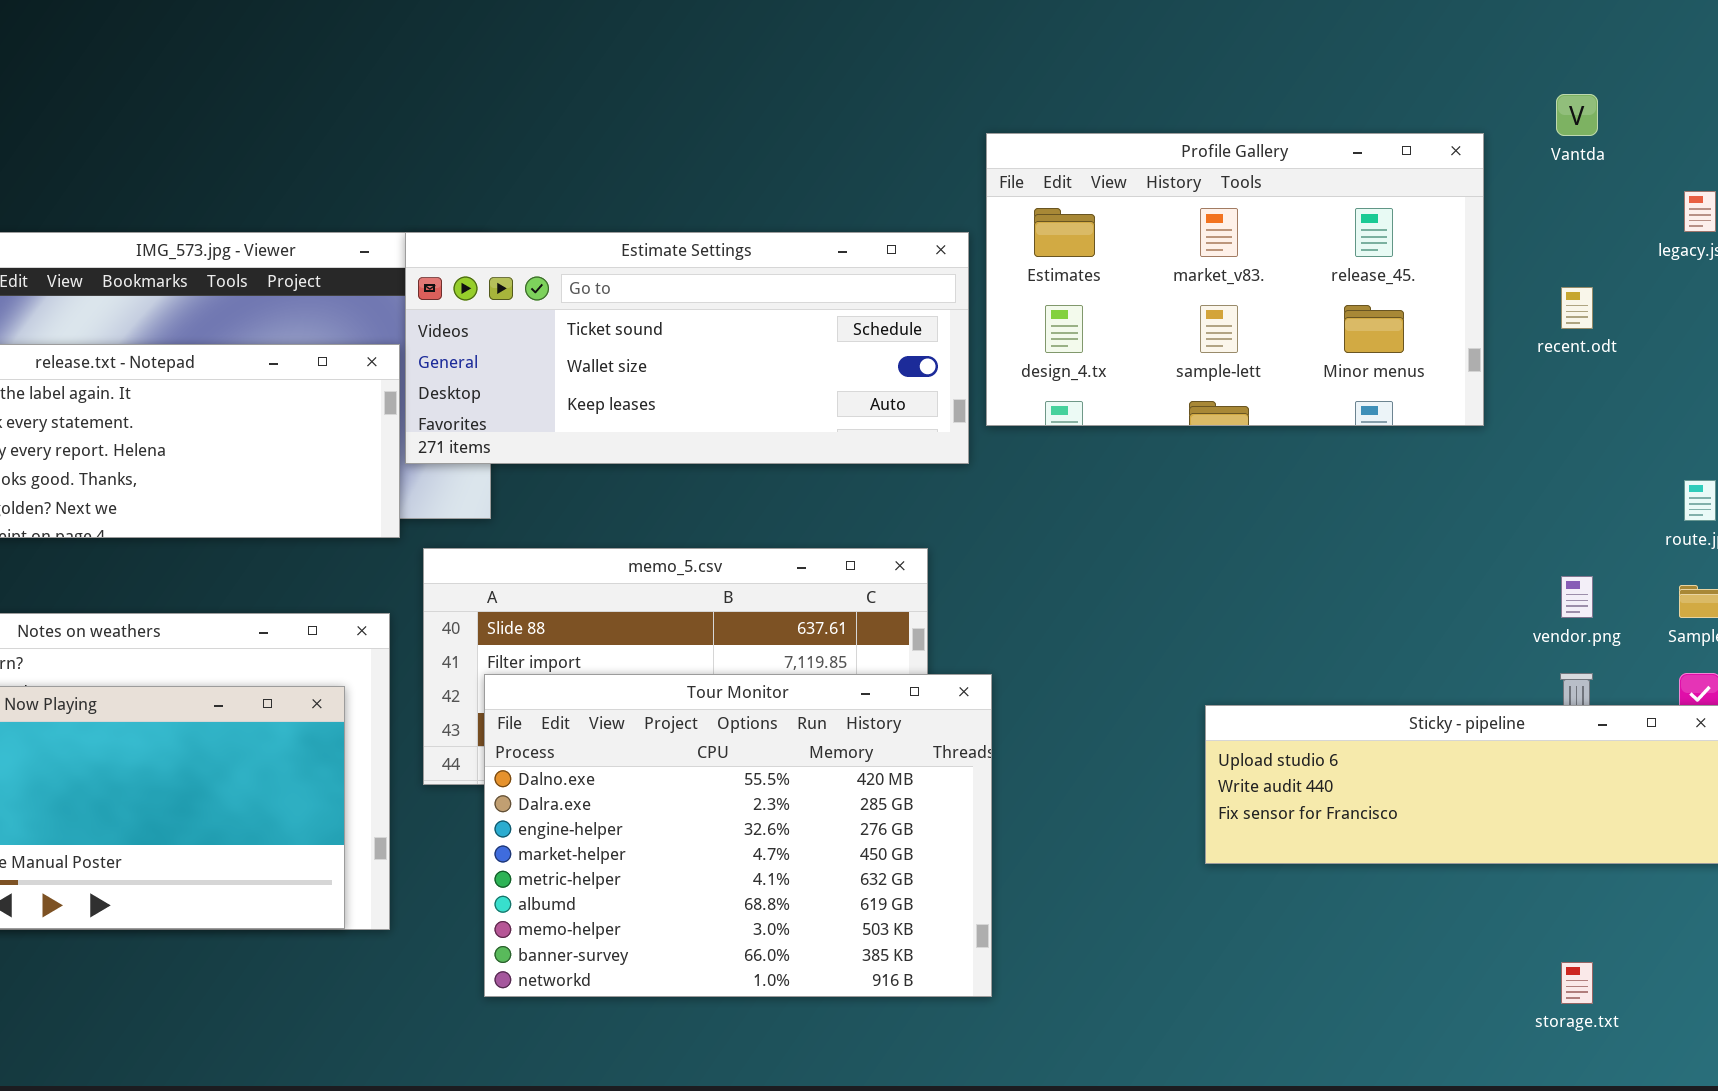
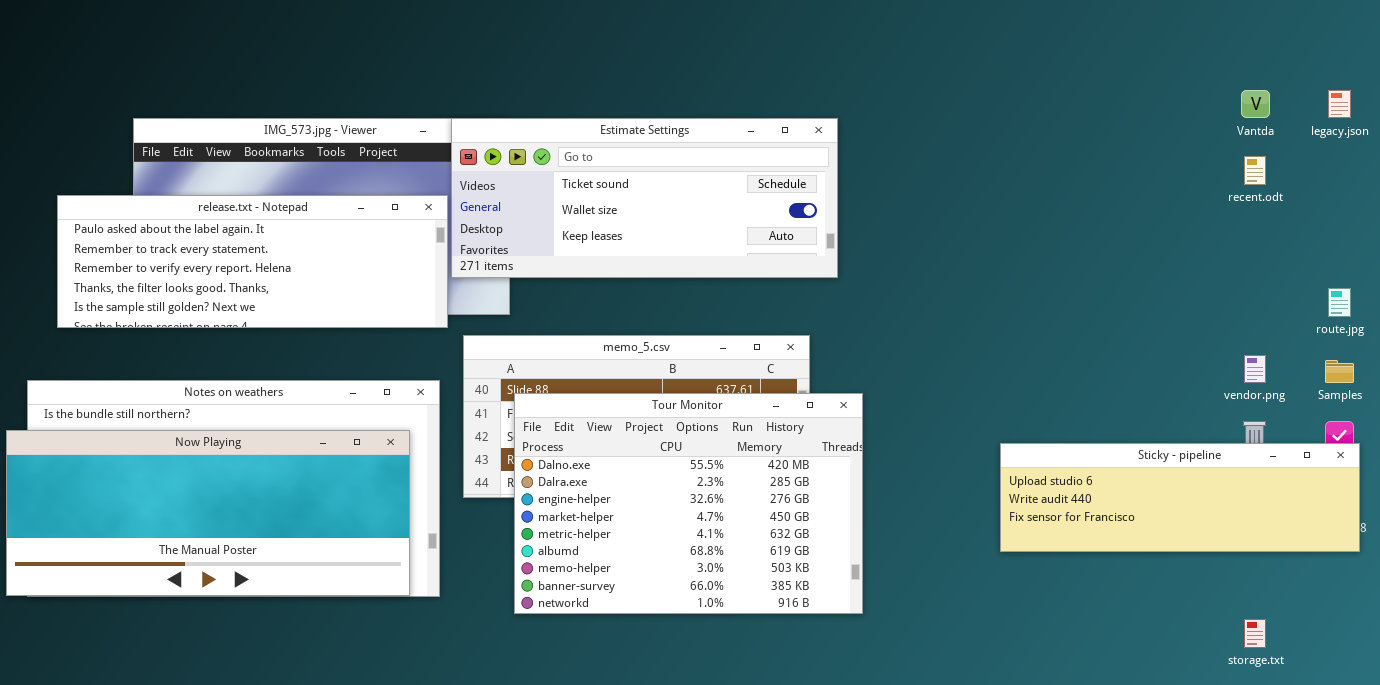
Vantda: [1556,94,1598,136] -> [1241,90,1270,118], moved
Profile Gallery: [986,133,1484,426] -> none, closed
Tour Monitor: [484,674,992,997] -> [514,393,863,614], moved

